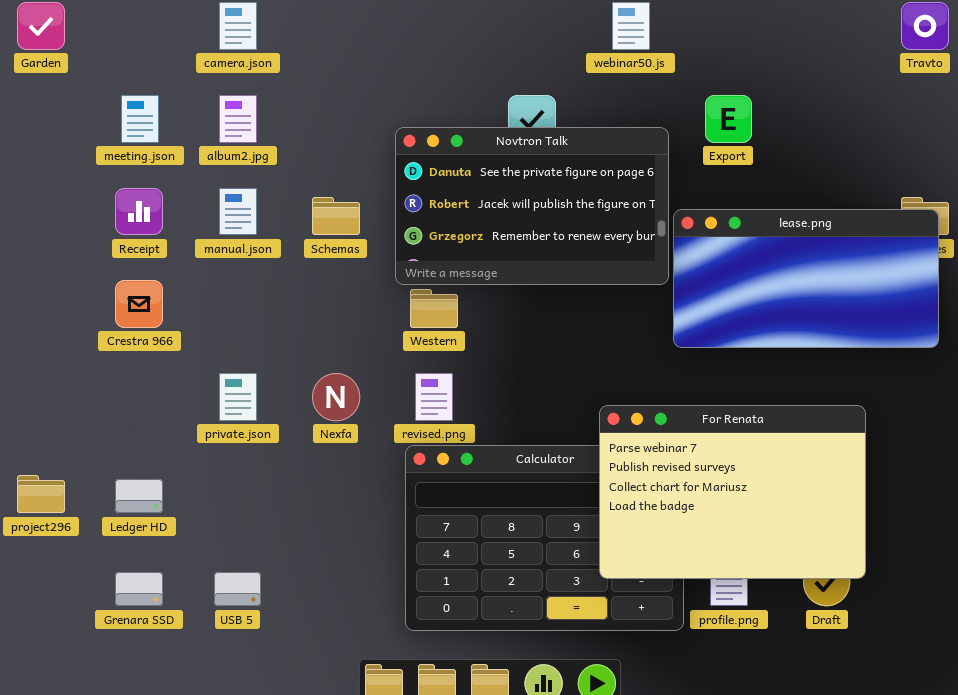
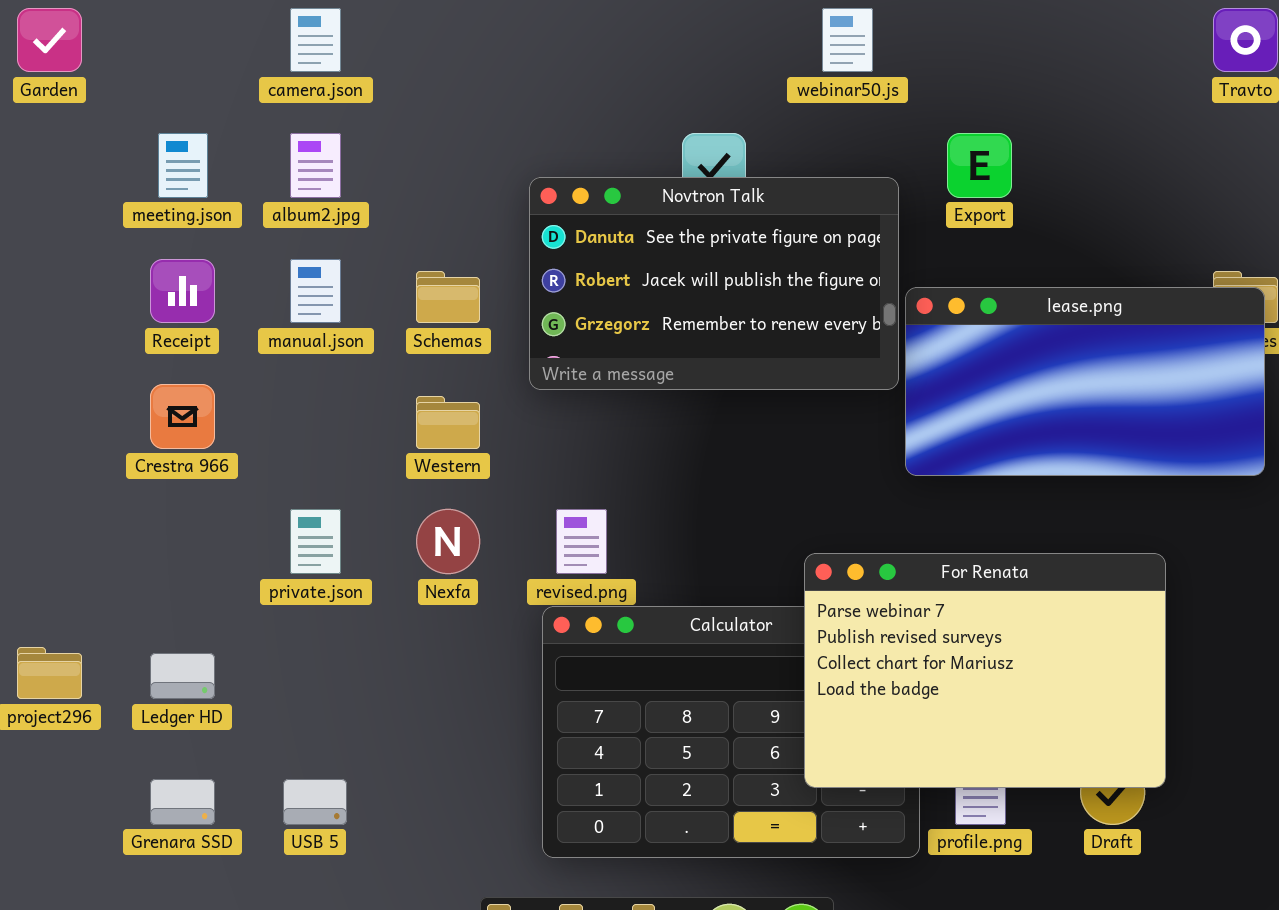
Western: [410,289,458,328] -> [416,396,480,449], moved

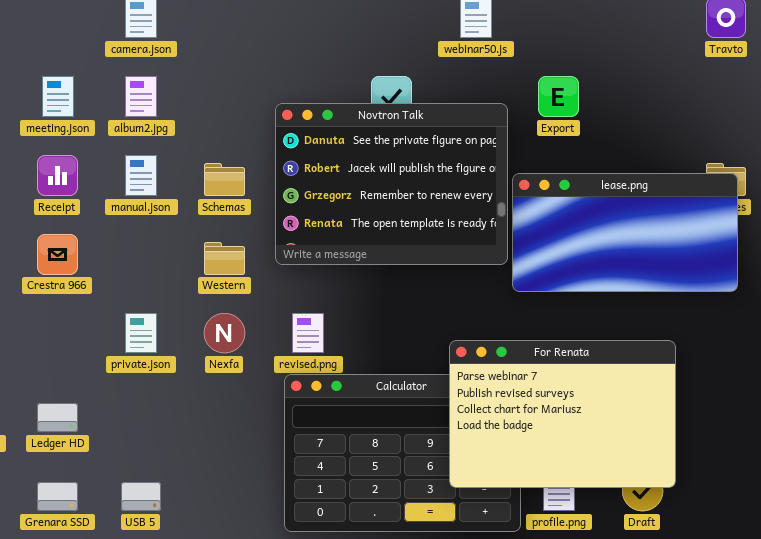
Novtron Talk: [529,177,899,390] -> [275,103,508,265], resized

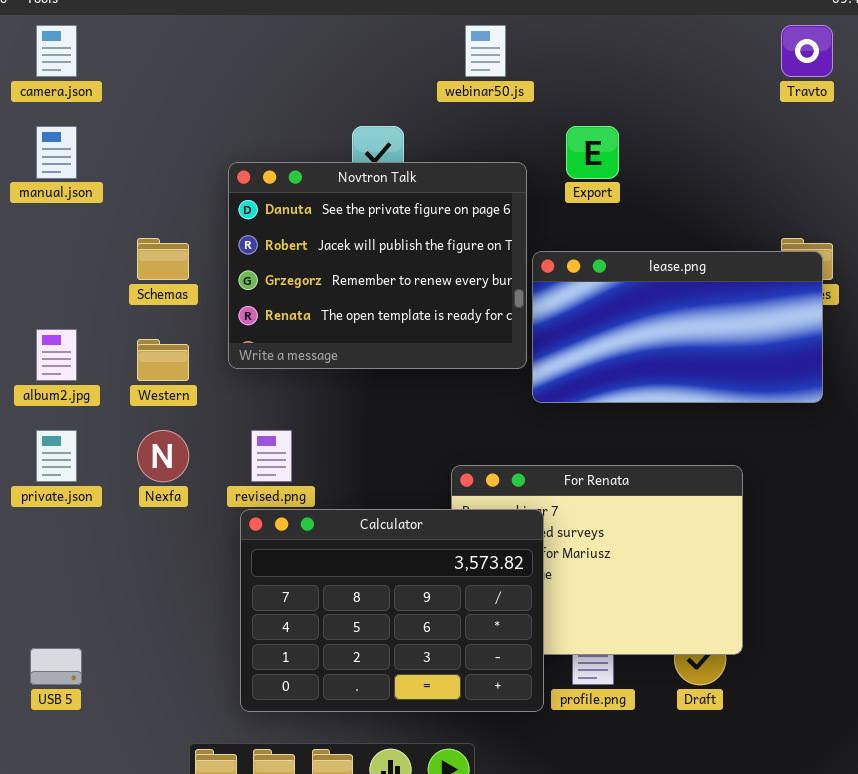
album2.jpg: [125,76,157,117] -> [36,329,77,381], moved
manual.json: [125,155,157,196] -> [36,126,77,179], moved
Calculator: [284,374,521,532] -> [240,509,544,712], raised

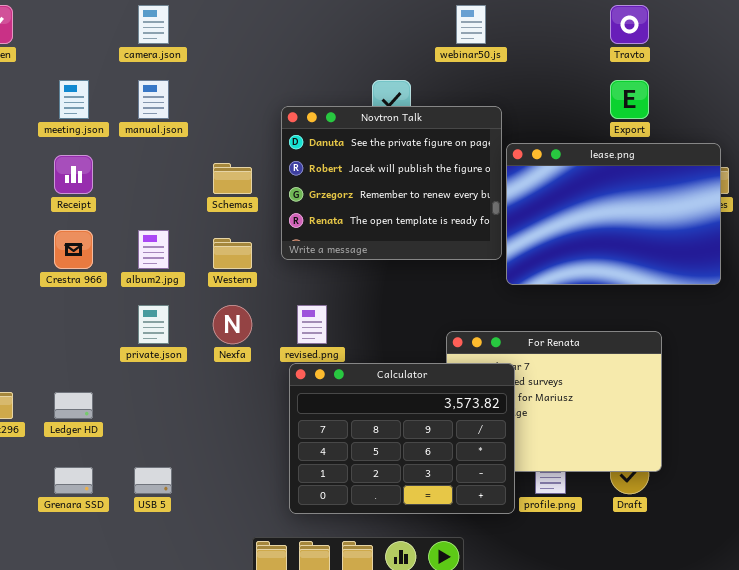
Travto: [781,25,833,77] -> [610,5,649,44], moved
Export: [566,126,619,179] -> [610,80,649,119], moved
lease.png: [532,251,823,403] -> [506,143,721,285], resized

